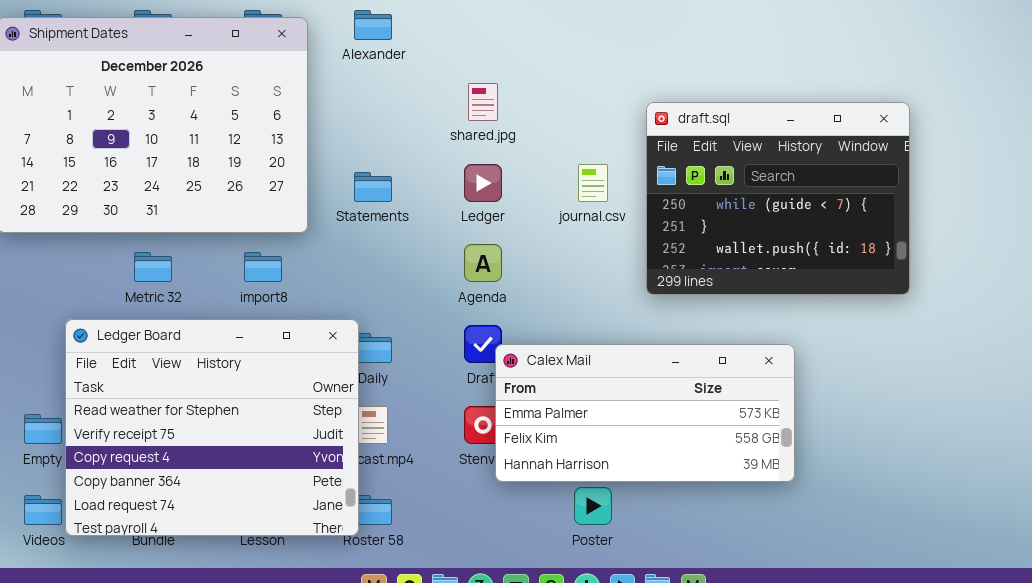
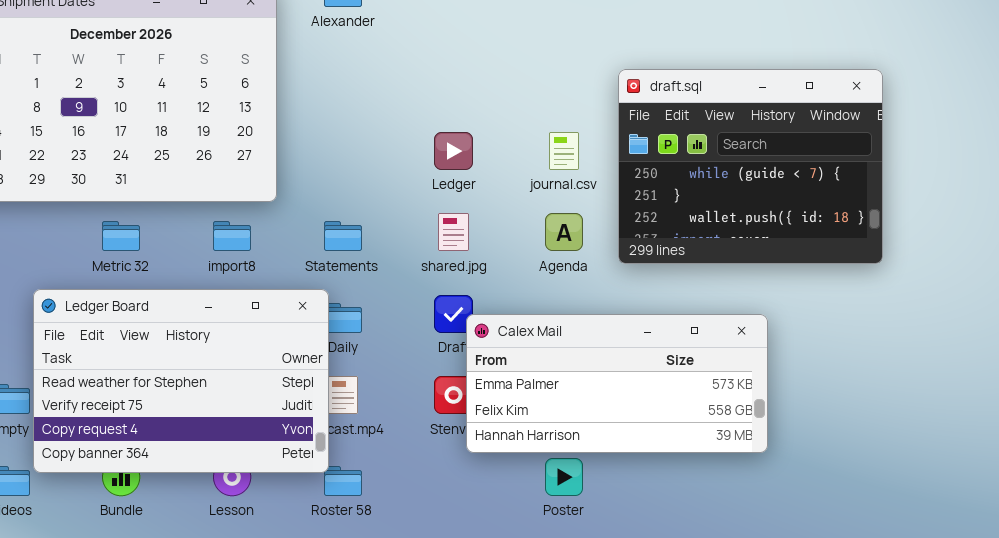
shared.jpg: [468,83,498,121] -> [438,213,469,251], moved
Statements: [354,172,392,202] -> [324,221,362,251], moved
Agenda: [464,244,502,282] -> [545,213,583,251], moved
Ledger Board: [65,319,359,536] -> [33,289,329,473], resized

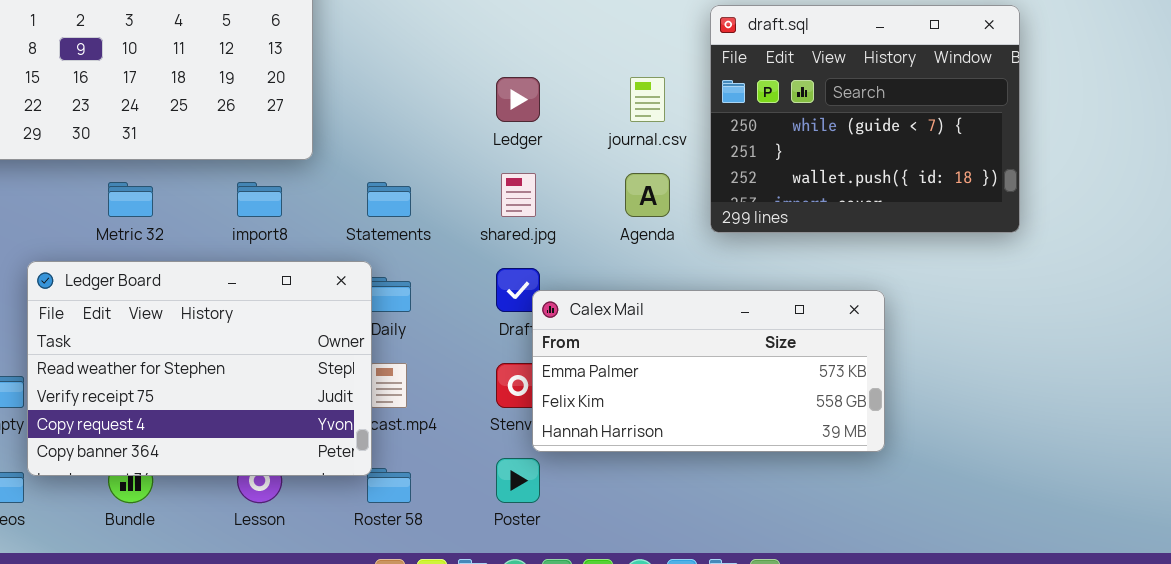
Poster: [545,458,583,496] -> [496,458,540,503], moved

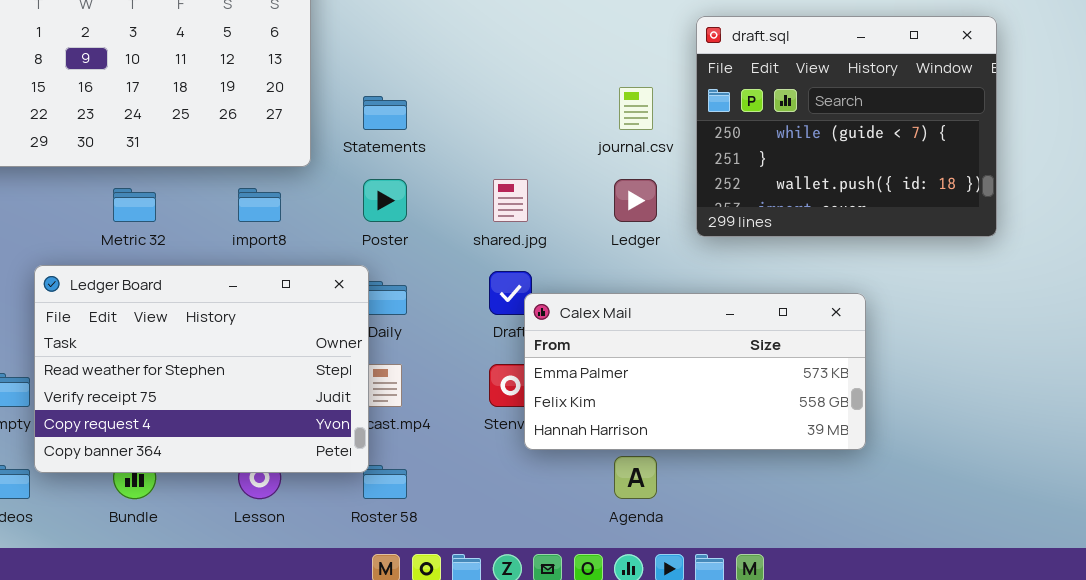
Ledger: [496,77,540,122] -> [614,179,657,222], moved
Agenda: [625,173,670,217] -> [614,456,657,499], moved
Statements: [367,182,411,217] -> [363,96,407,130], moved
Poster: [496,458,540,503] -> [363,179,407,222], moved

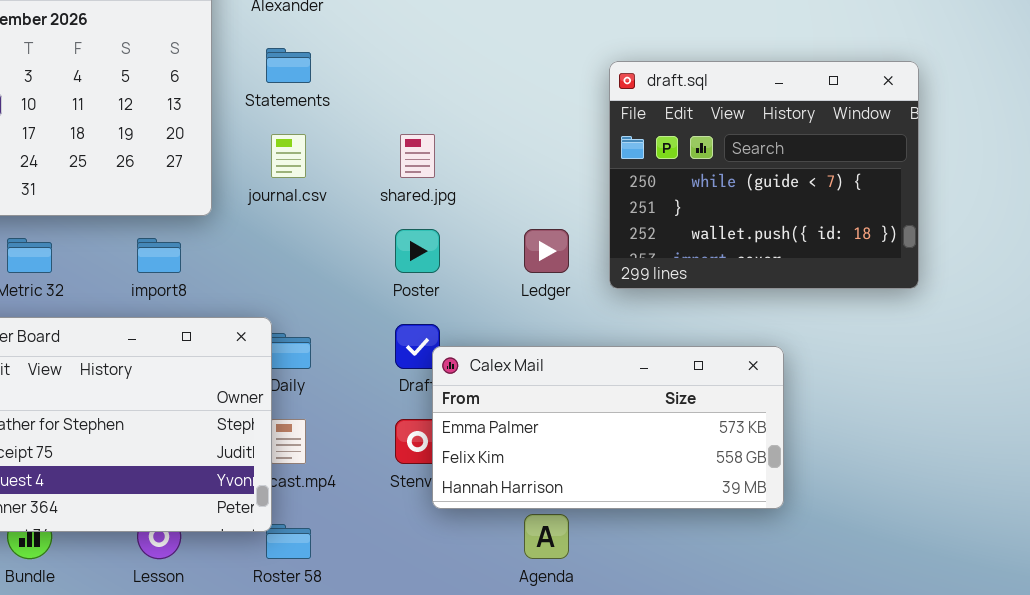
journal.csv: [619,87,653,130] -> [271,134,306,178], moved
Statements: [363,96,407,130] -> [266,48,311,83], moved
Poster: [363,179,407,222] -> [395,229,440,273], moved
shared.jpg: [493,179,528,222] -> [400,134,435,178], moved

